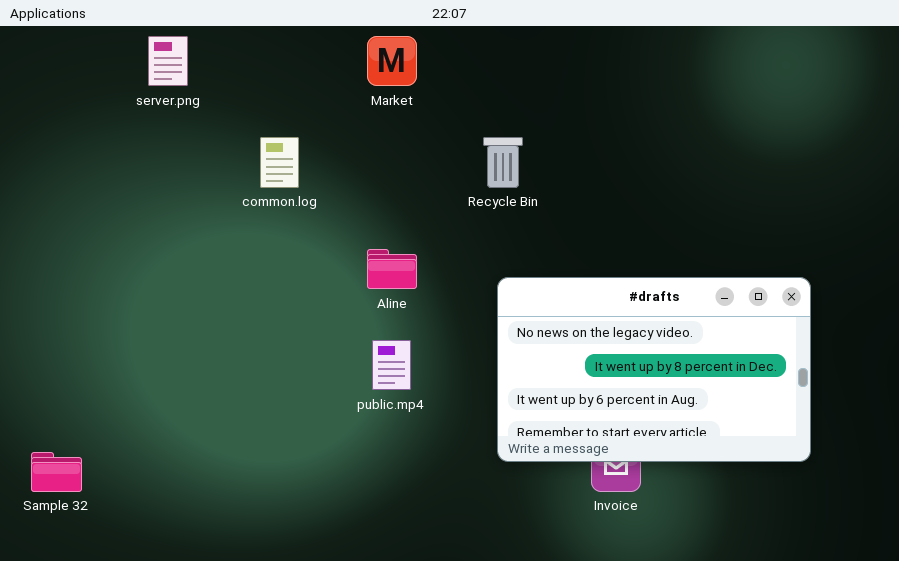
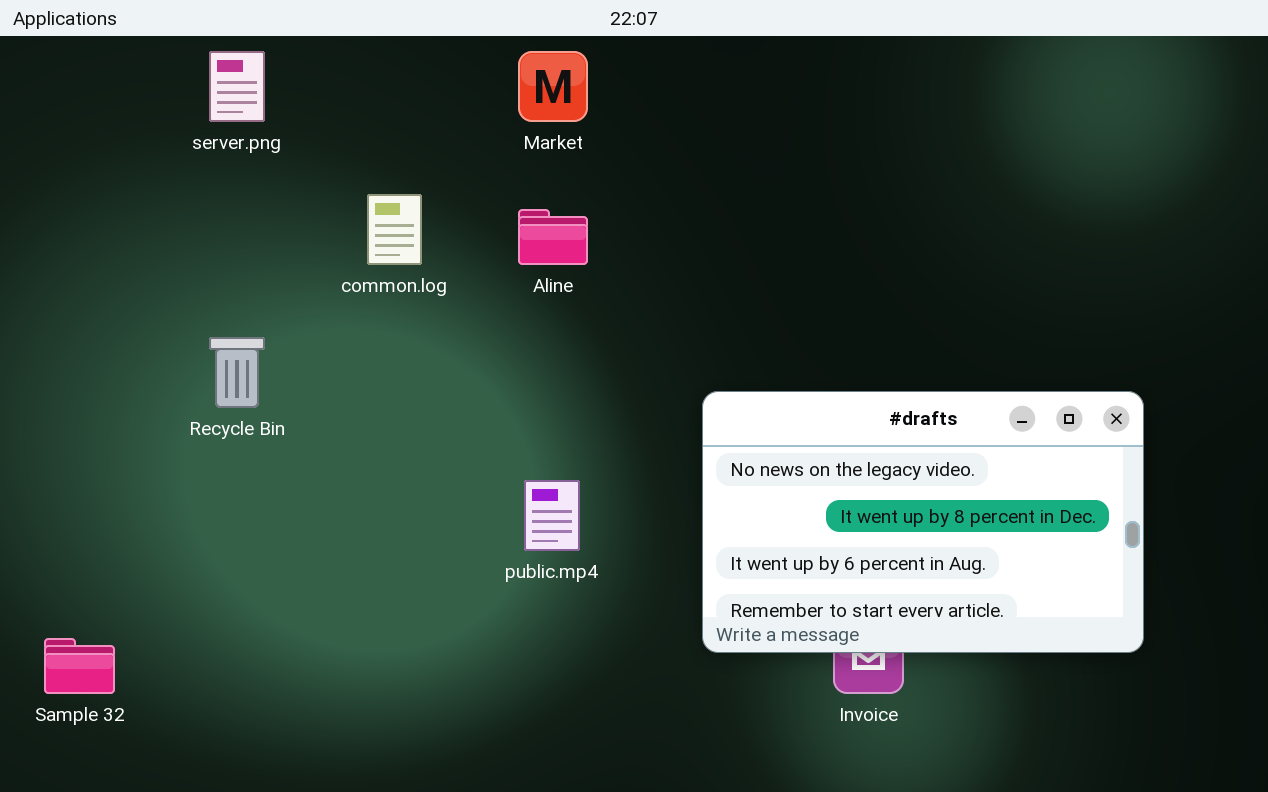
Recycle Bin: [483,137,523,188] -> [209,337,265,408], moved
Aline: [367,249,417,289] -> [518,209,588,265], moved

